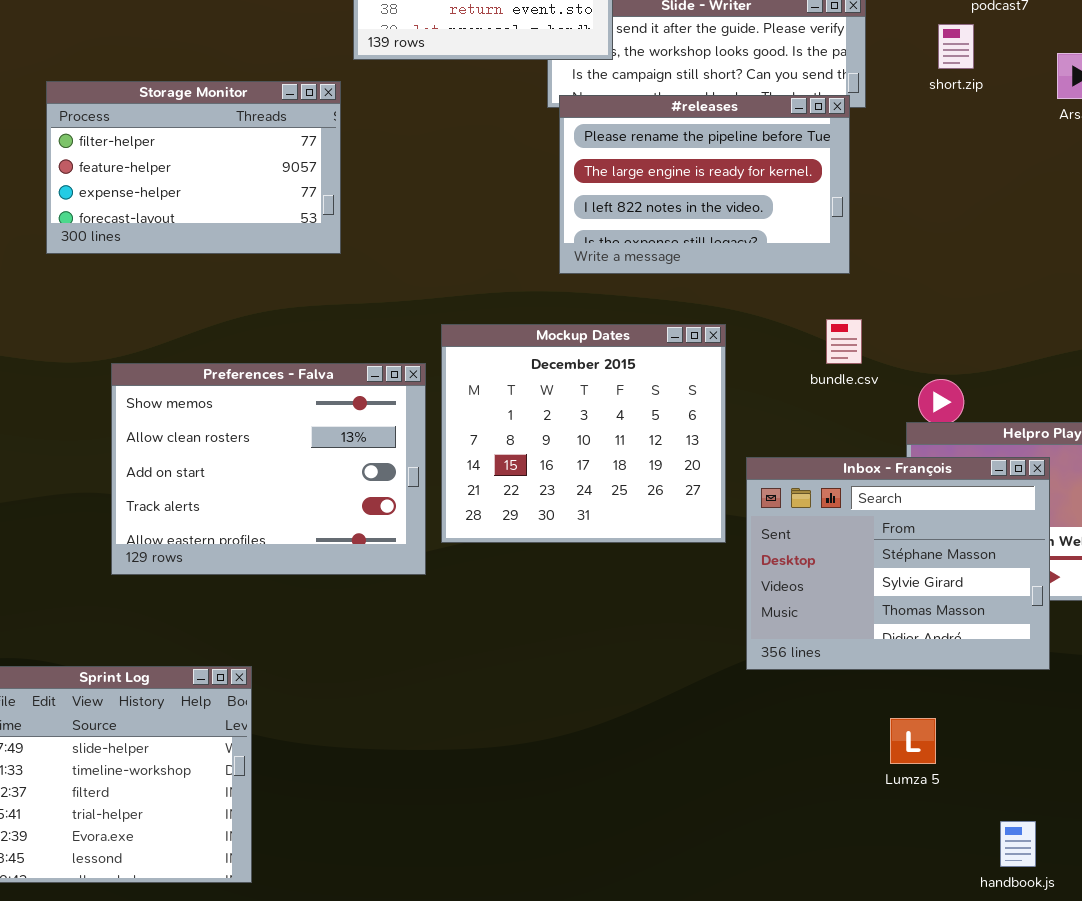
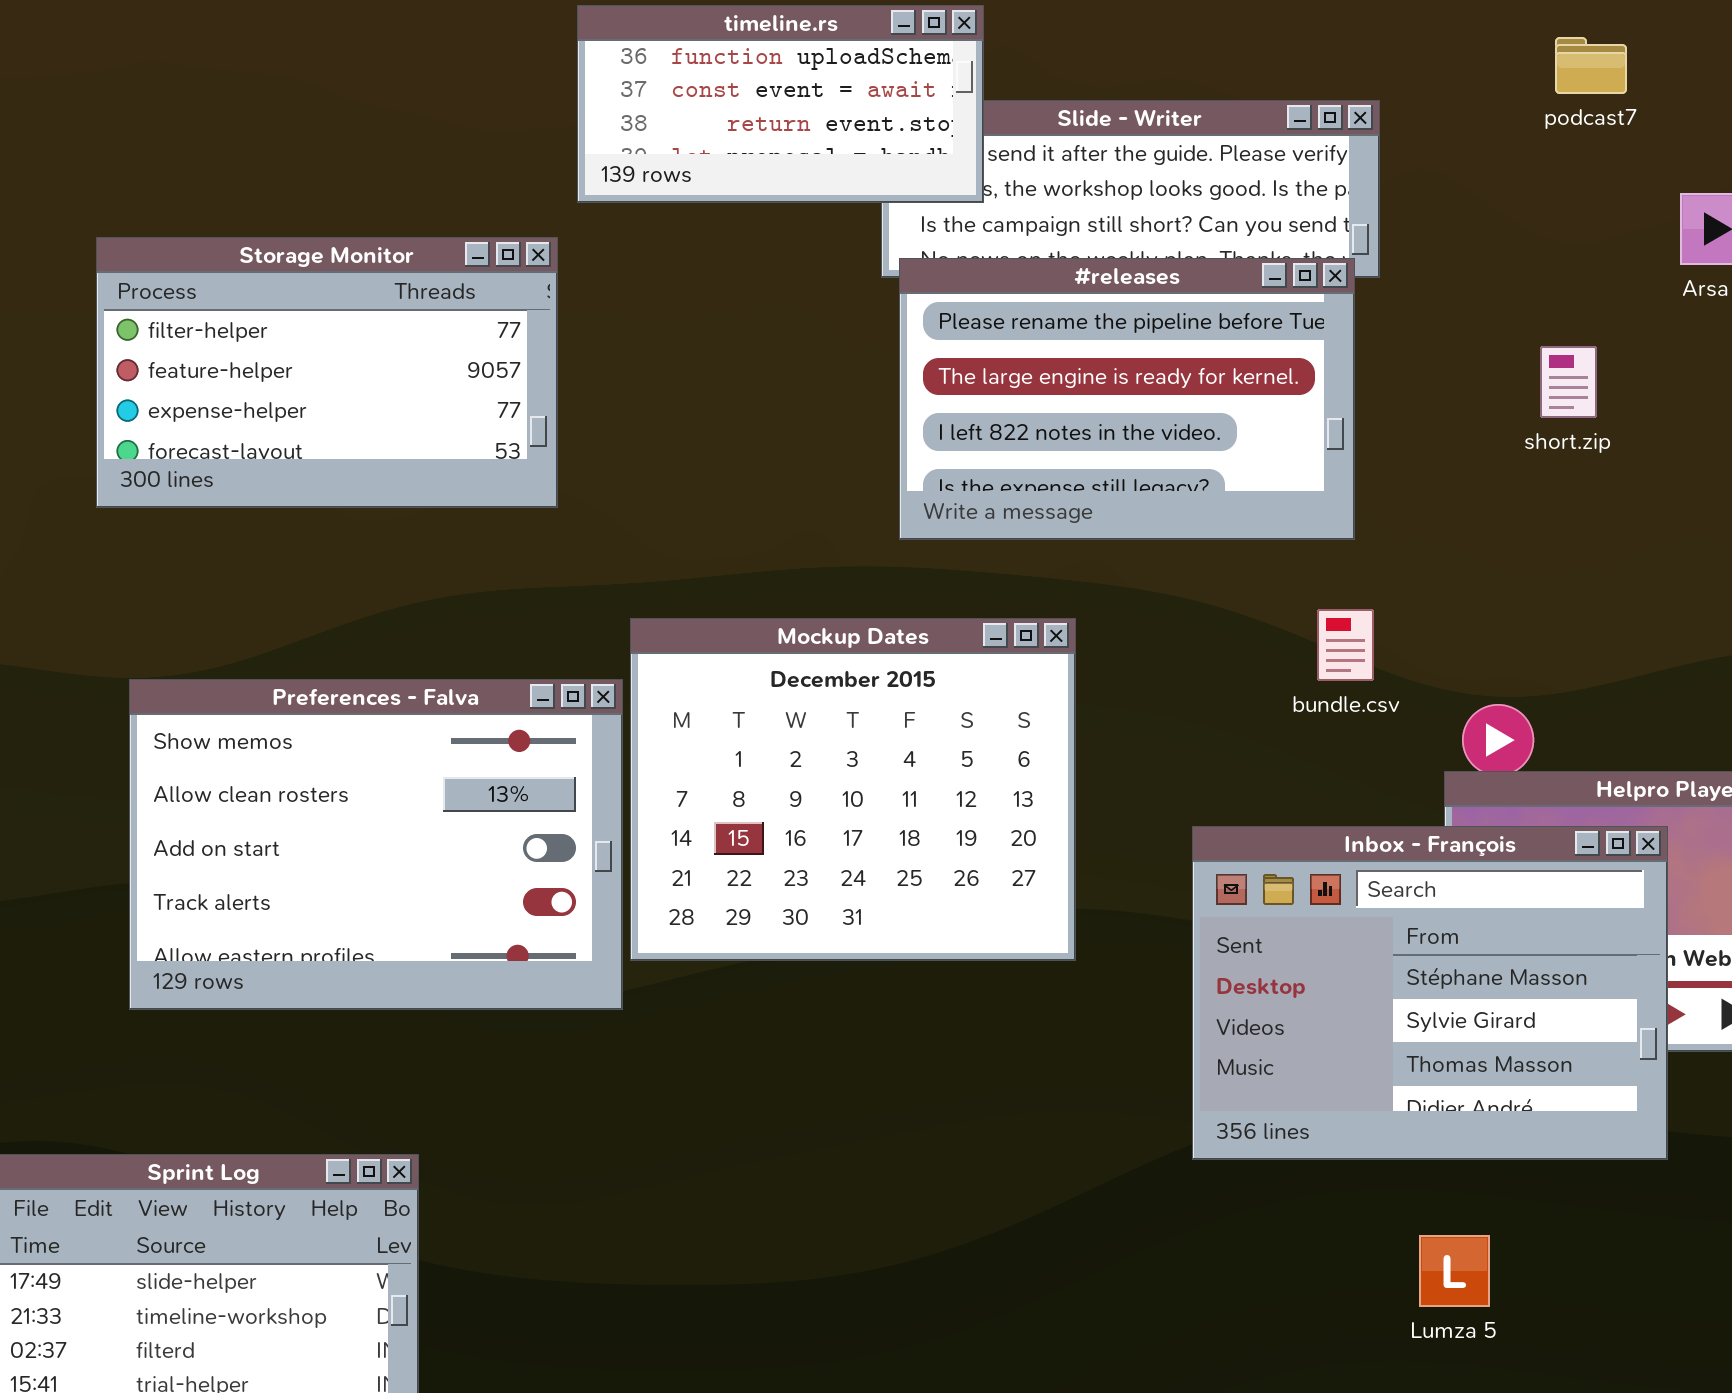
short.zip: [938,24,974,69] -> [1540,346,1597,418], moved
Mockup Dates: [441,324,726,543] -> [630,618,1076,961], moved
Preferences - Falva: [111,363,426,575] -> [129,679,623,1010], moved

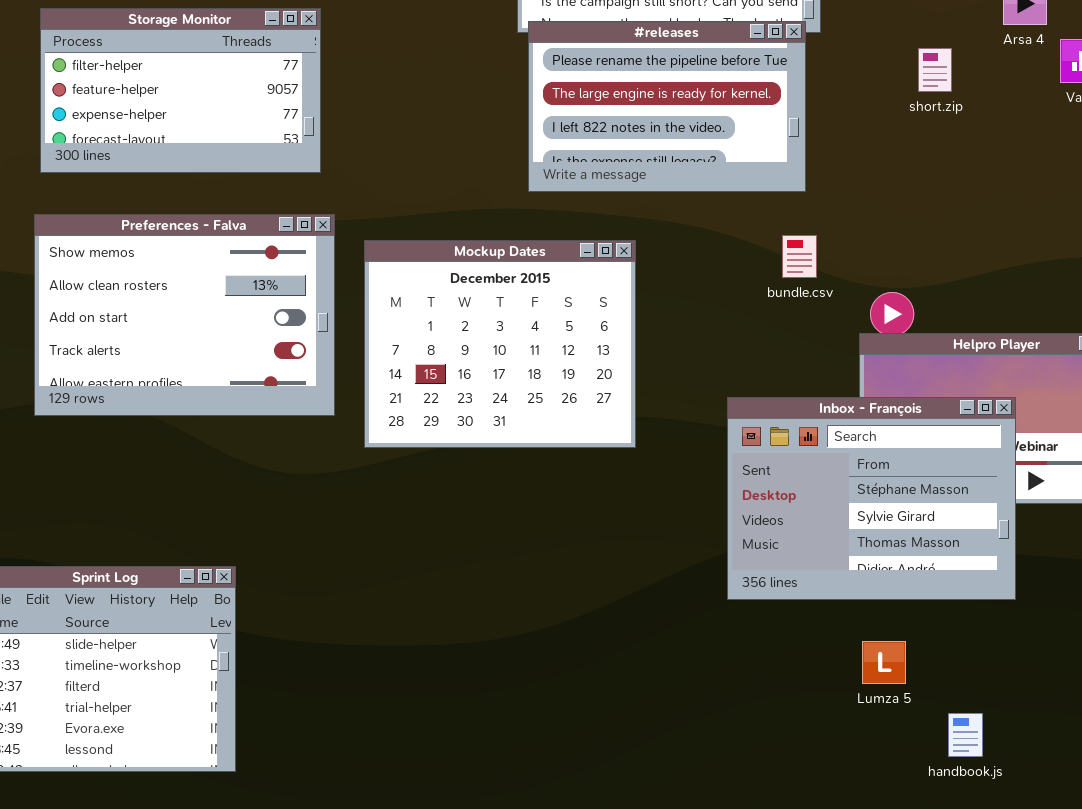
short.zip: [1540,346,1597,418] -> [918,48,952,92], moved
Preferences - Falva: [129,679,623,1010] -> [34,214,335,416], moved
Inbox - François: [1192,826,1668,1160] -> [727,397,1016,600], moved
Lumza 5: [1419,1235,1490,1307] -> [862,641,906,684], moved

